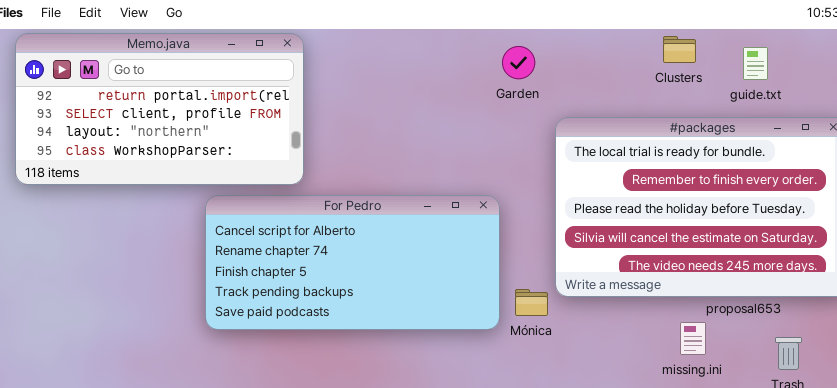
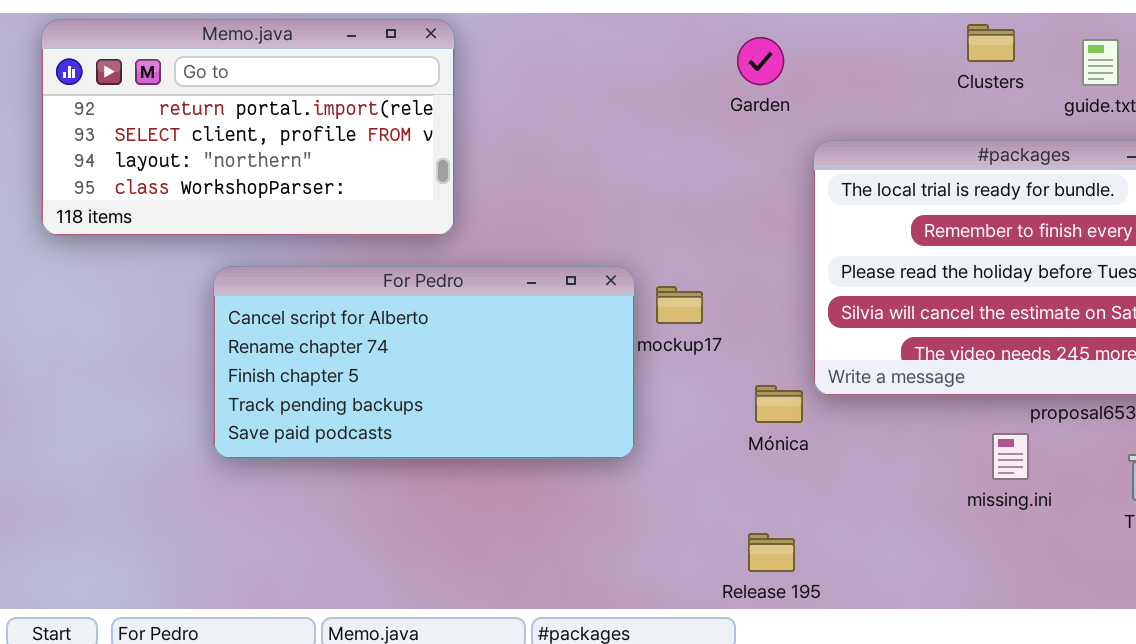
For Pedro: [205,195,500,330] -> [213,266,635,459], moved

